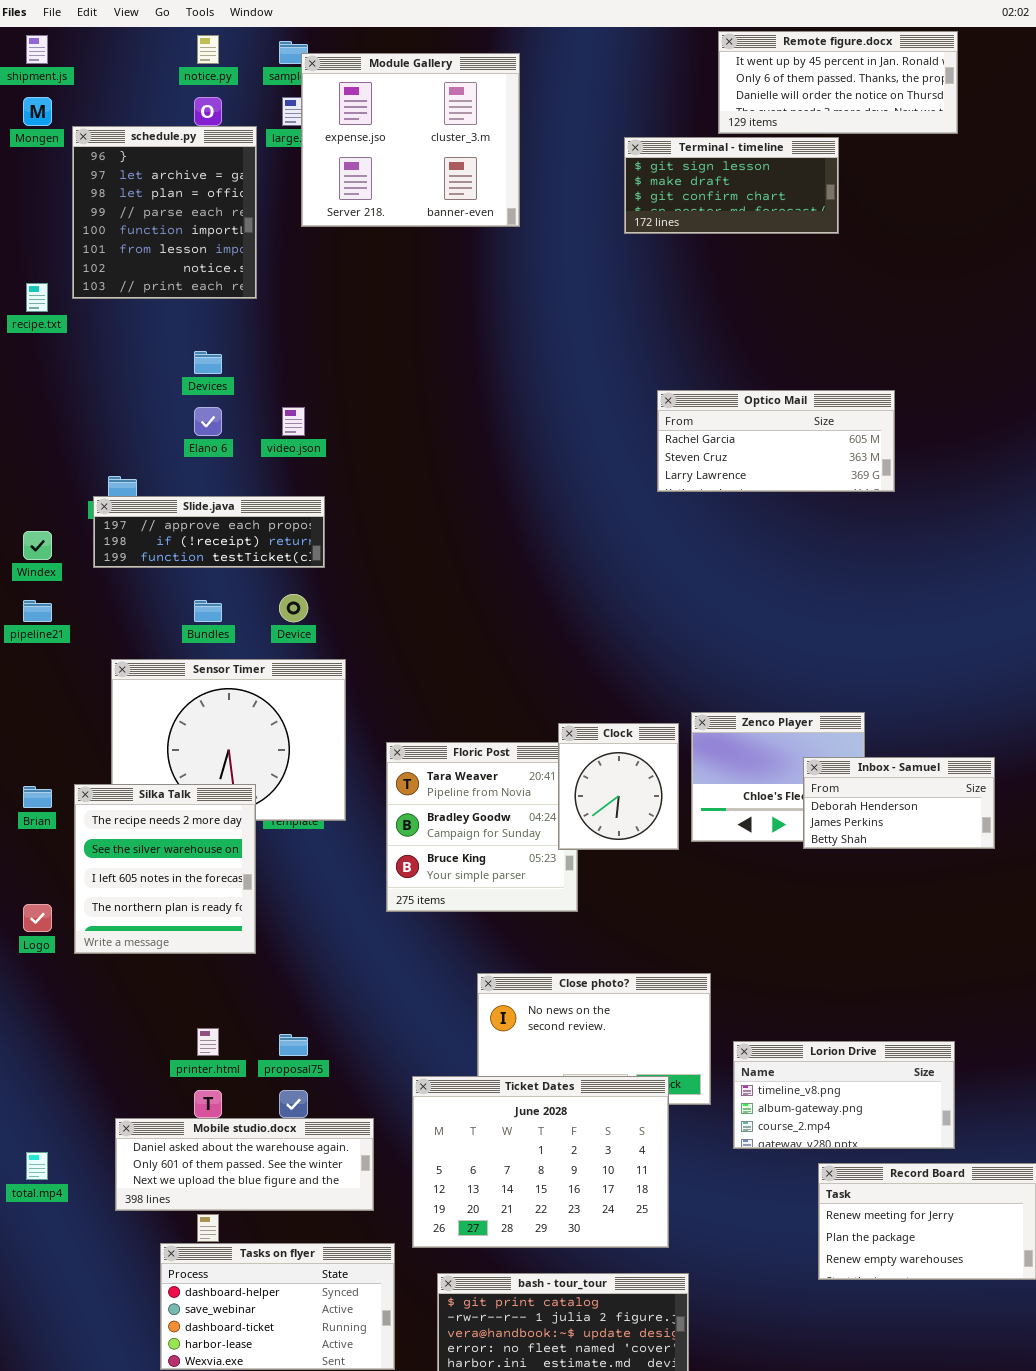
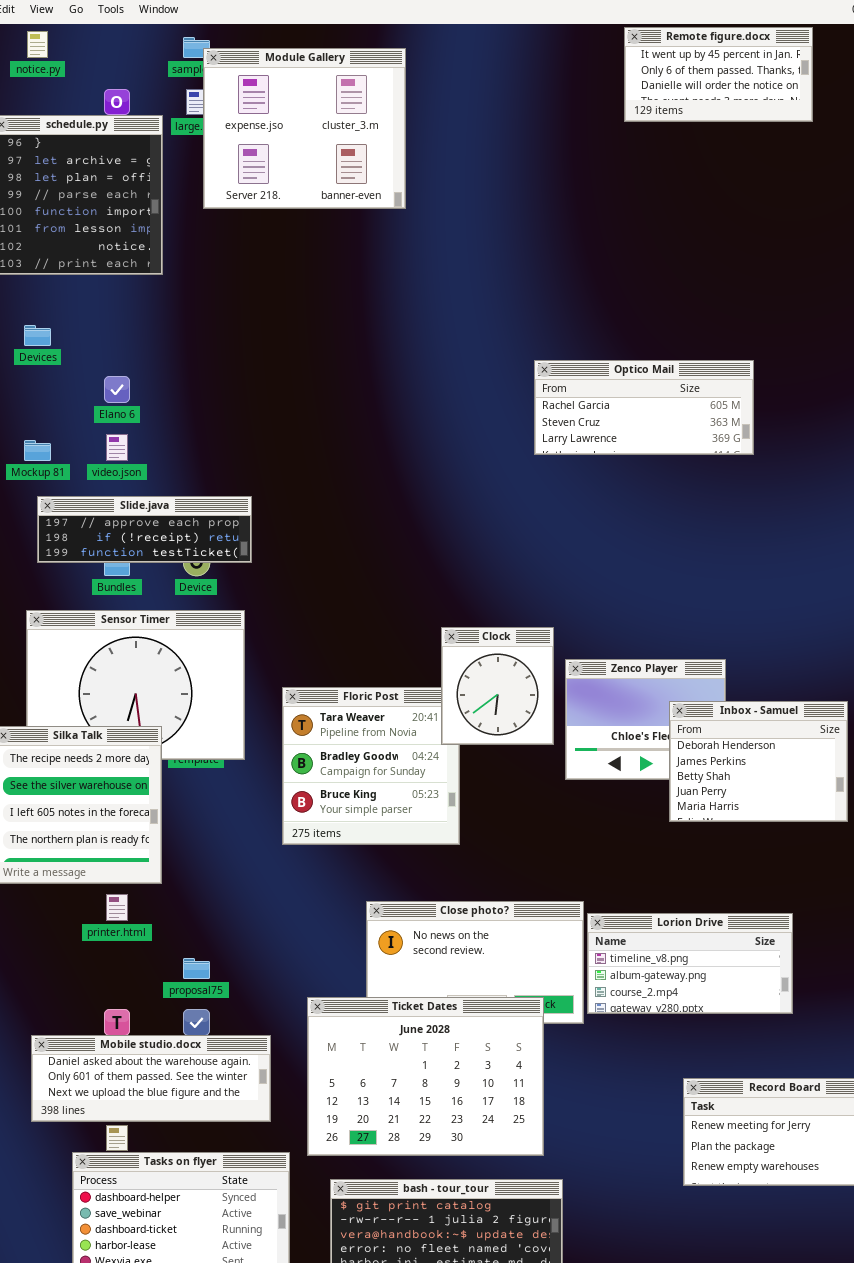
Remote figure.docx: [718,31,958,134] -> [624,27,813,122], resized
notice.py: [197,35,219,64] -> [27,31,48,58], moved
Terminal - timeline: [624,137,839,234] -> none, closed
Devices: [194,351,222,374] -> [24,325,51,346], moved
video.json: [282,407,305,436] -> [106,434,128,461], moved
Slide.java: [93,496,325,568] -> [37,496,252,563], moved
Clock: [558,723,679,850] -> [441,627,554,745], moved
Inbox - Samuel: [803,757,995,849] -> [669,701,848,822], resized
printer.html: [197,1028,219,1056] -> [106,894,128,921], moved
Lorion Drive: [733,1041,955,1149] -> [587,913,793,1014], moved

